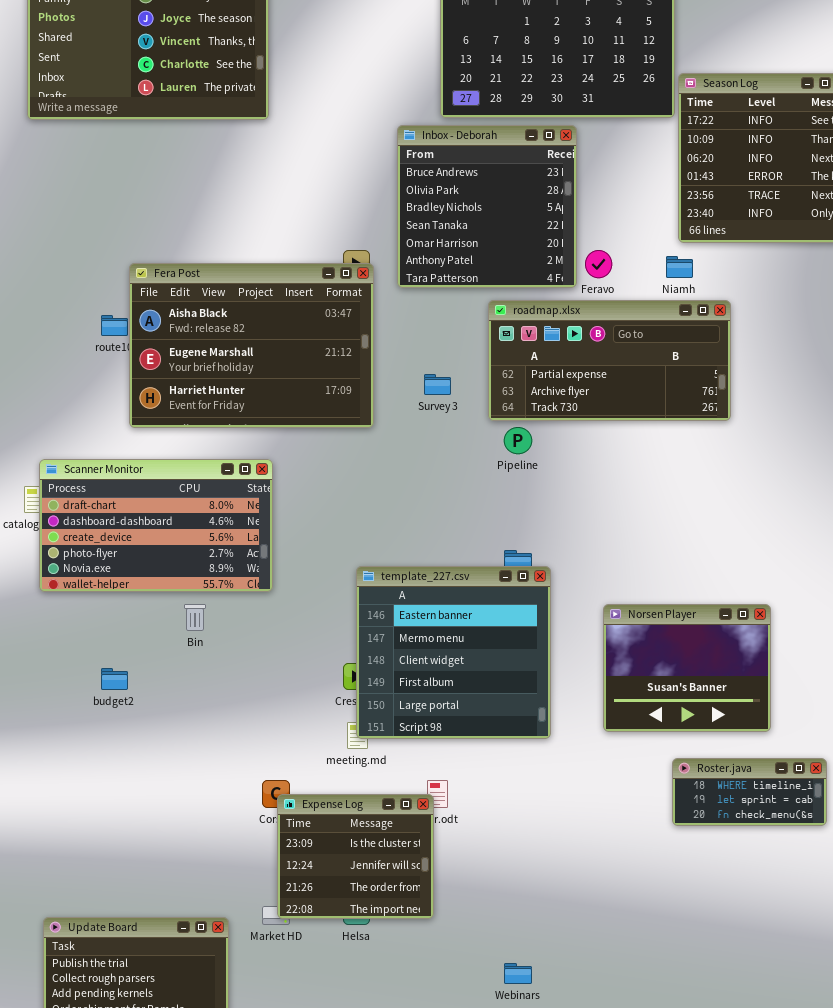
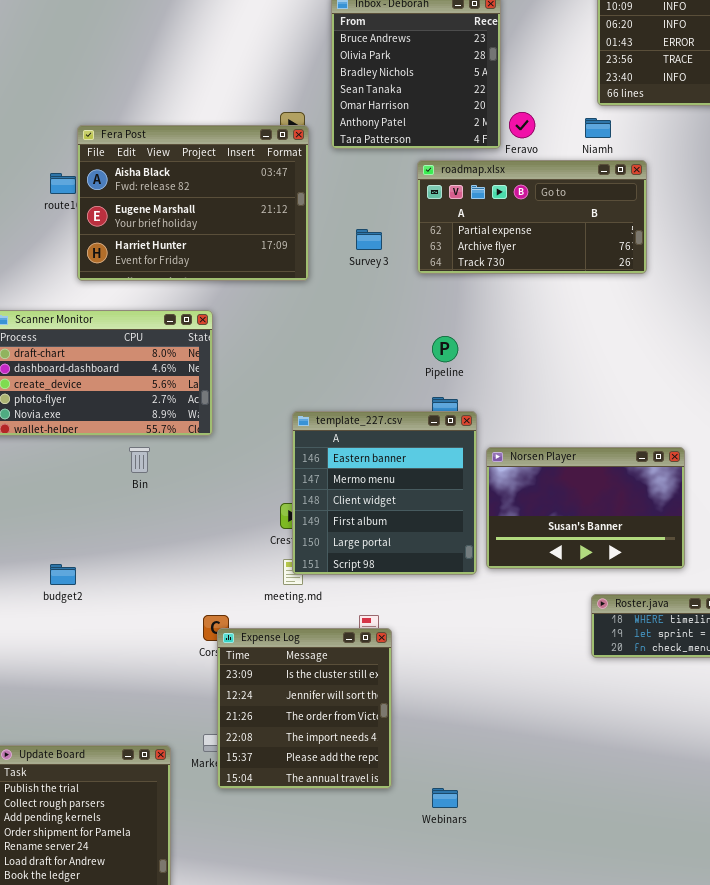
Pipeline: [504,427,532,454] -> [432,336,458,362], moved
Norsen Player: [603,604,771,732] -> [486,447,685,569], resized
budget2: [101,668,128,690] -> [50,564,76,585], moved
Expense Log: [277,794,434,919] -> [217,628,392,789], resized

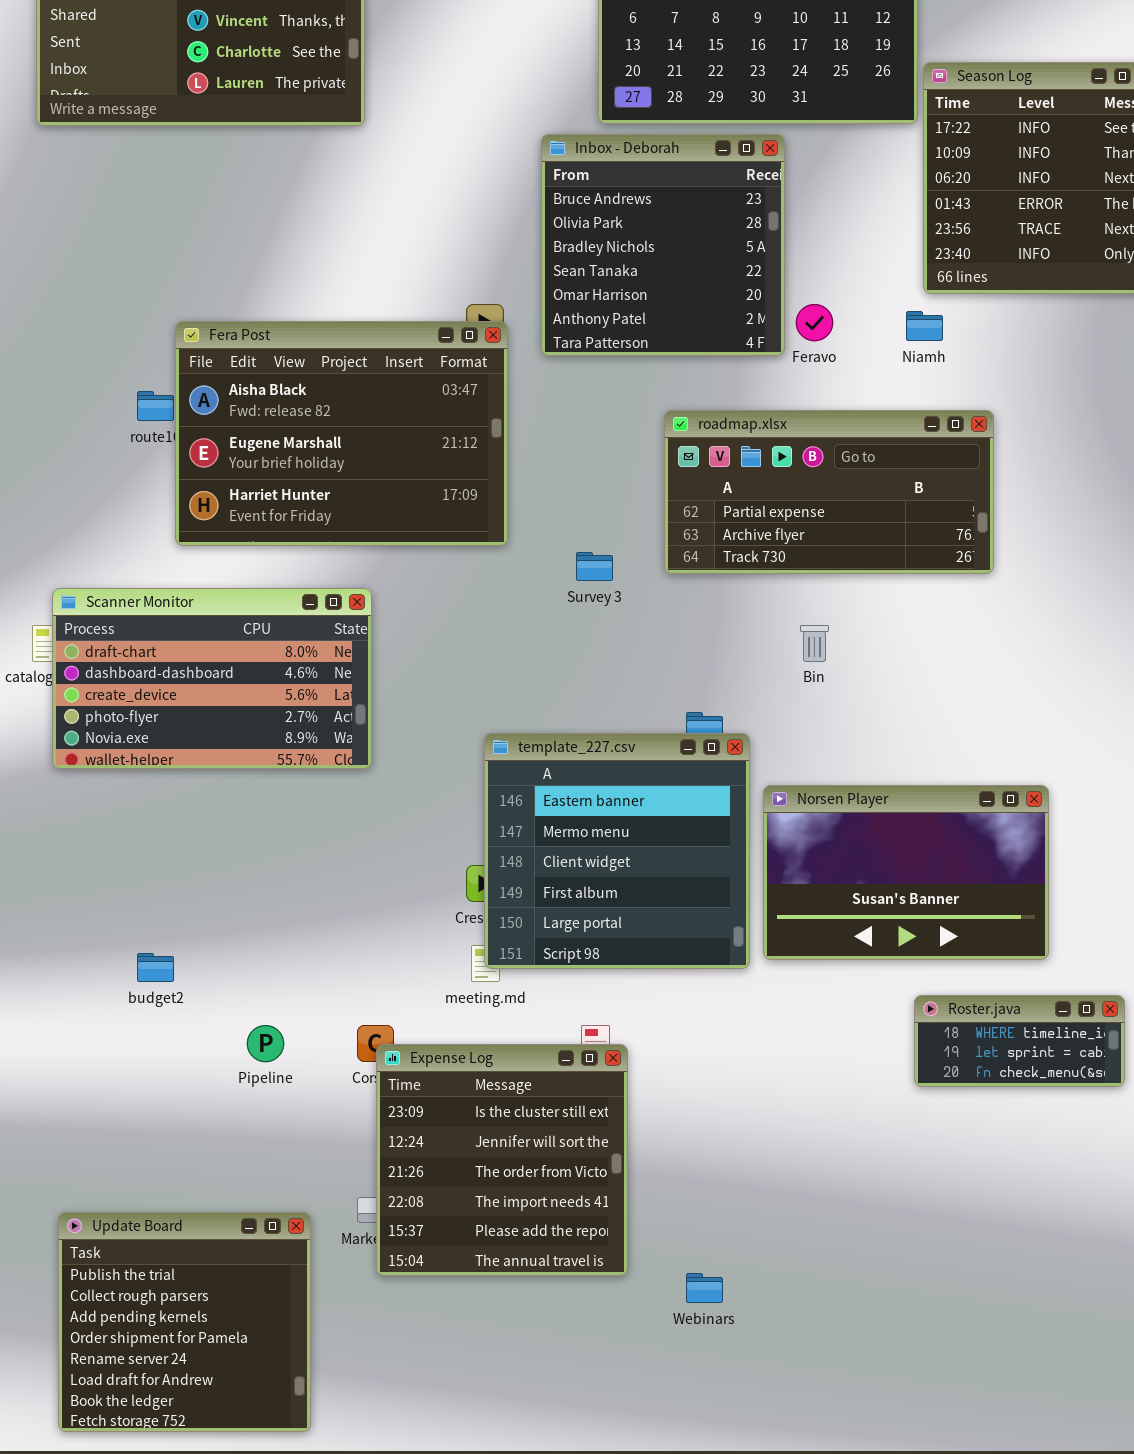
roadmap.xlsx: [417,160,647,274] -> [664,410,994,574], moved
Survey 3: [356,229,382,250] -> [576,552,613,581], moved
Pipeline: [432,336,458,362] -> [247,1025,284,1062], moved
Bin: [129,447,150,473] -> [800,625,829,662], moved

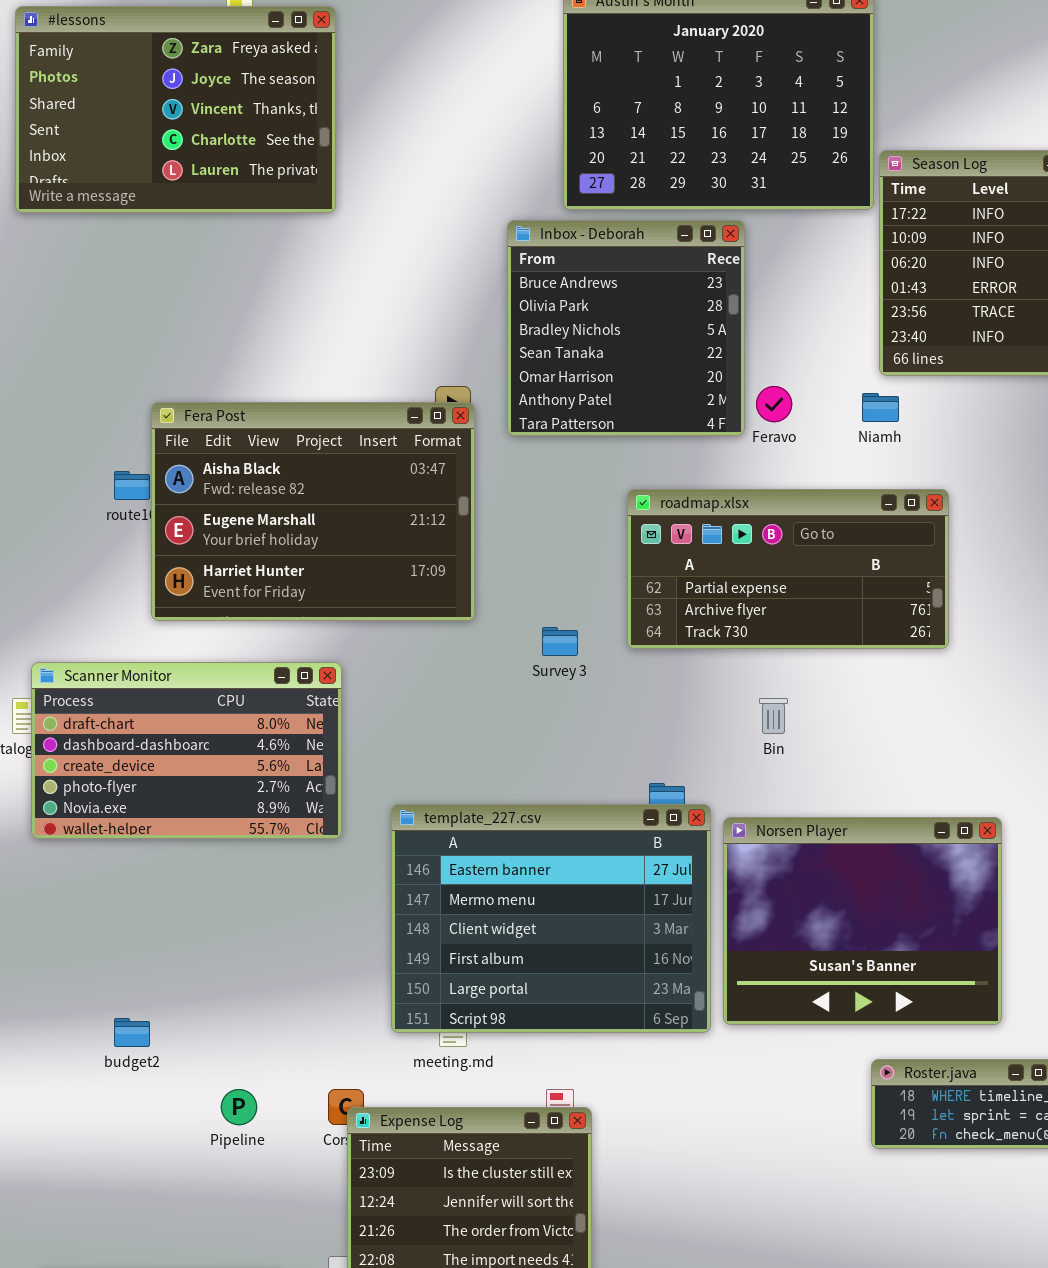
template_227.csv: [484,733,750,969] -> [391,804,711,1033], resized
Norsen Player: [763,785,1049,960] -> [723,817,1002,1025], resized

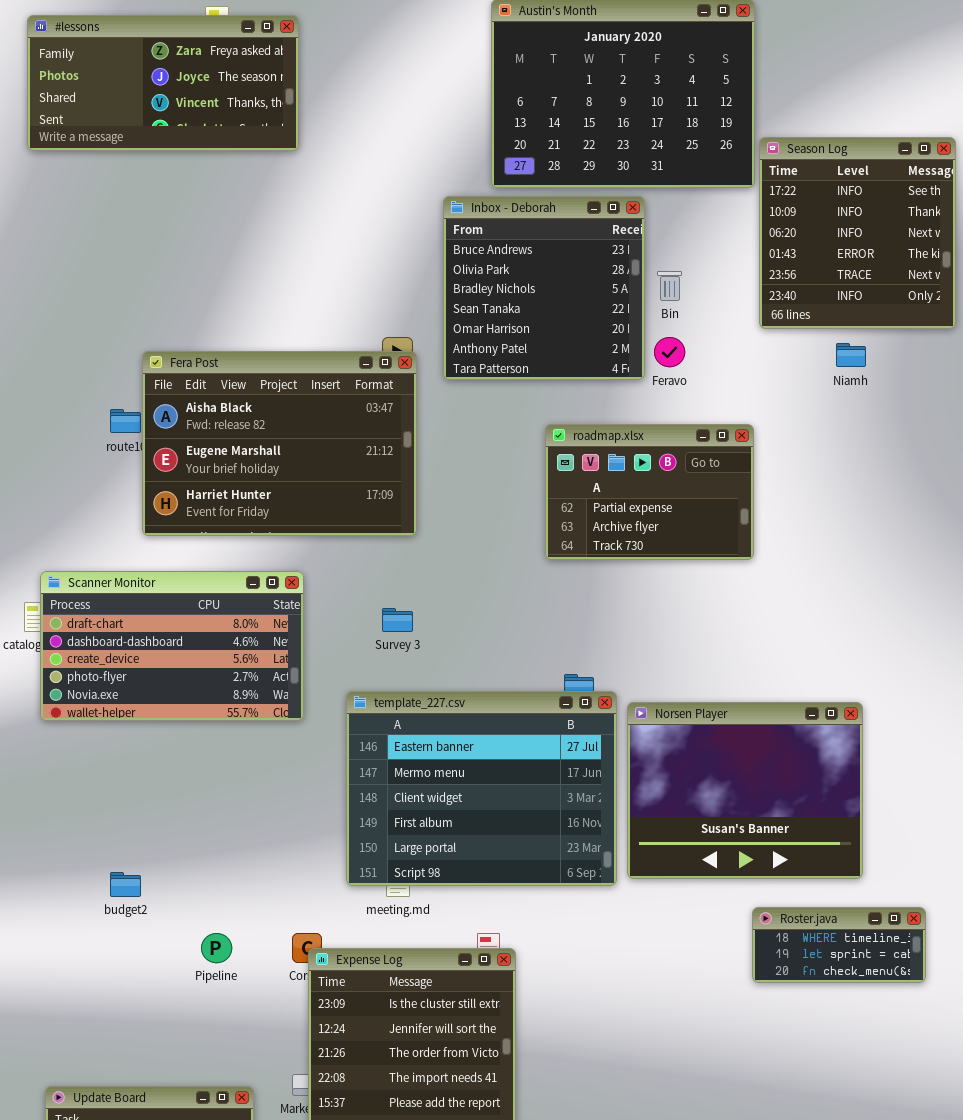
#lessons: [15,6,336,213] -> [27,15,299,151], resized
Niamh: [862,393,899,422] -> [836,343,866,367], moved
roadmap.xlsx: [627,489,949,649] -> [545,424,754,560], resized
Survey 3: [542,627,578,656] -> [382,608,413,632], moved
Bin: [759,698,788,734] -> [657,271,682,301], moved

